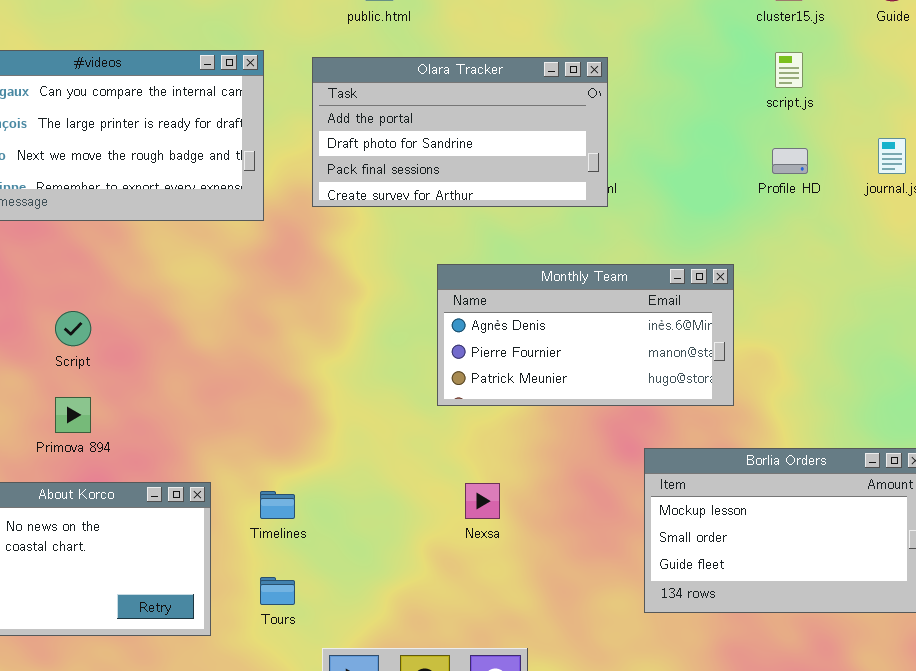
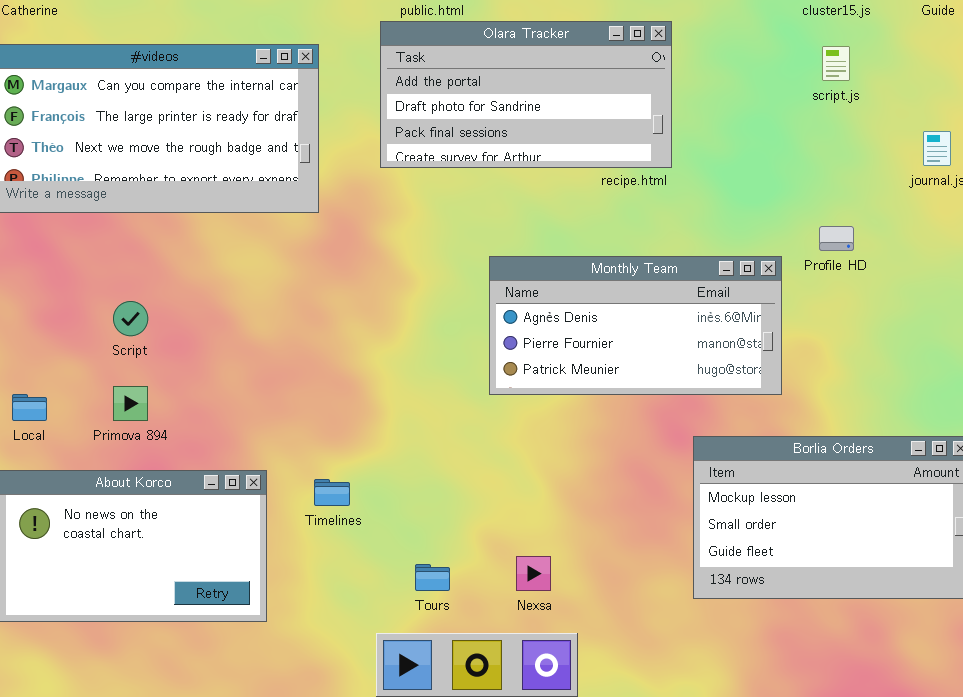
Olara Tracker: [312,57,608,207] -> [380,21,672,168], moved
Profile HD: [772,148,808,174] -> [819,226,854,251], moved
Nexsa: [465,483,500,519] -> [516,556,551,591], moved
Tours: [260,577,295,605] -> [415,564,450,591], moved

